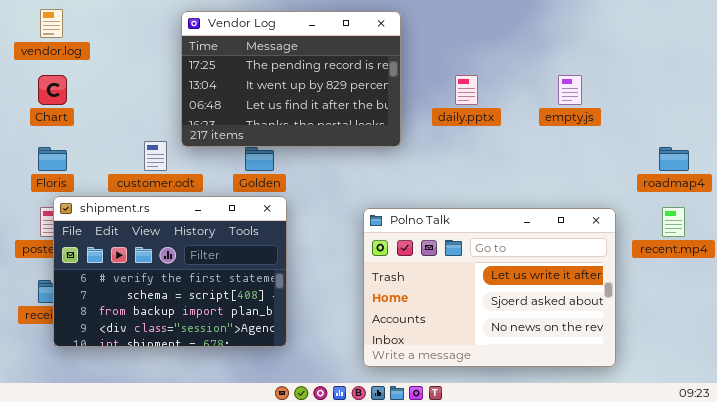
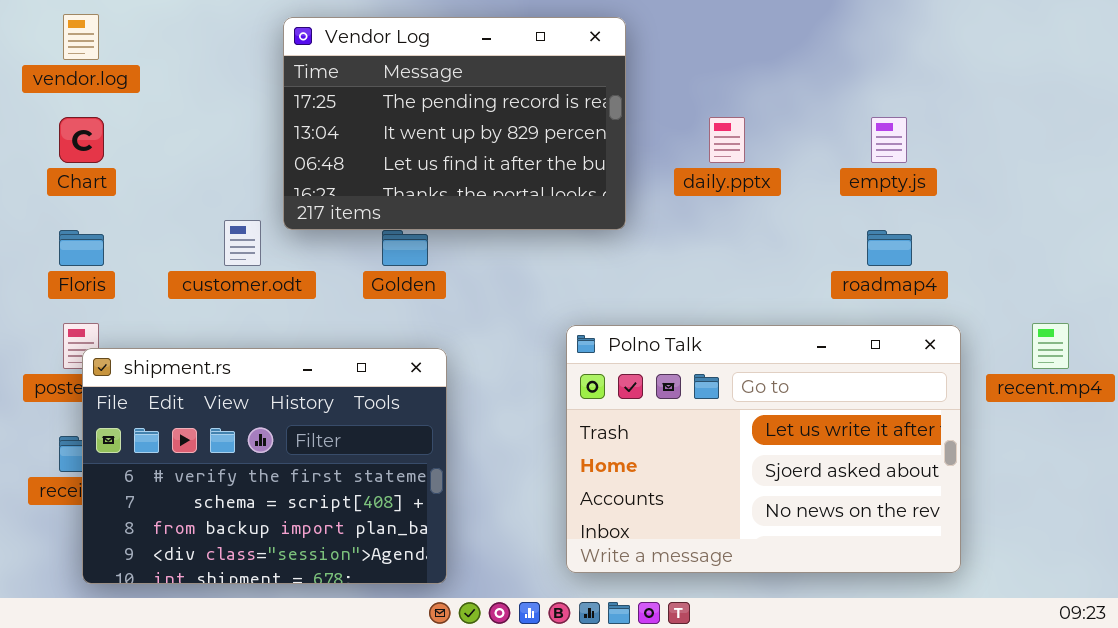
roadmap4: [659,147,689,171] -> [867,230,912,266], moved
shipment.rs: [53,196,287,347] -> [82,348,447,584], moved

